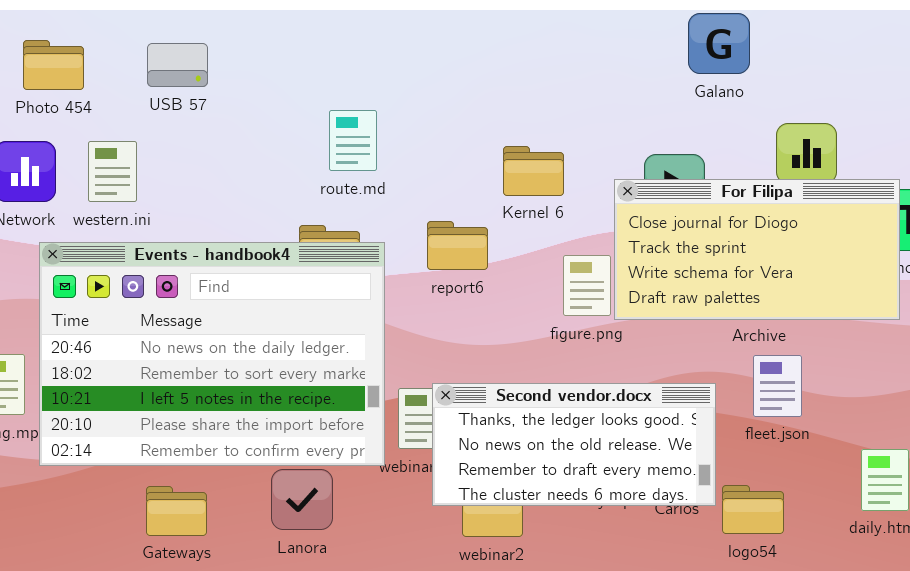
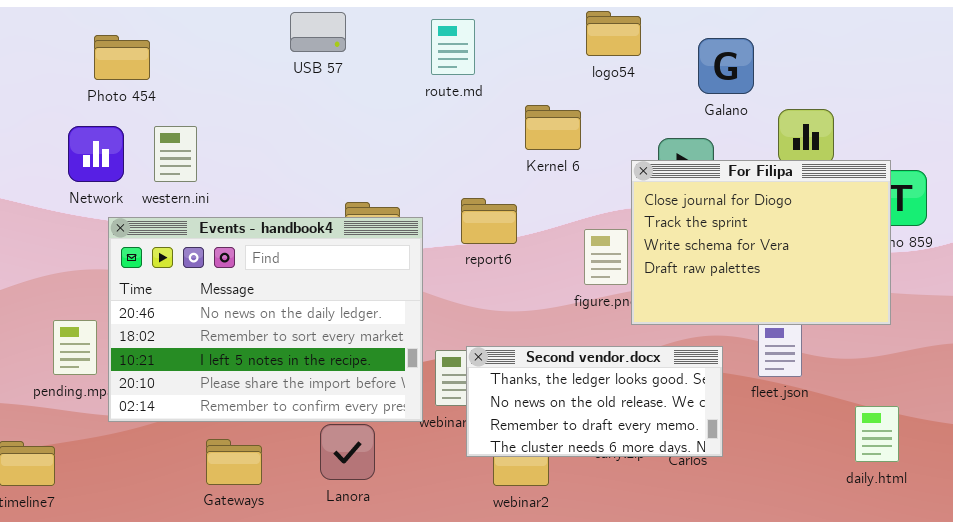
Galano: [688,13,750,74] -> [698,38,754,94], moved
USB 57: [147,43,208,87] -> [290,12,346,52], moved
route.md: [329,110,377,171] -> [431,19,475,75], moved
Kernel 6: [503,146,564,196] -> [525,105,581,150], moved
For Filipa: [614,179,900,320] -> [631,160,891,325], resized
logo54: [722,485,784,534] -> [586,11,641,56], moved

